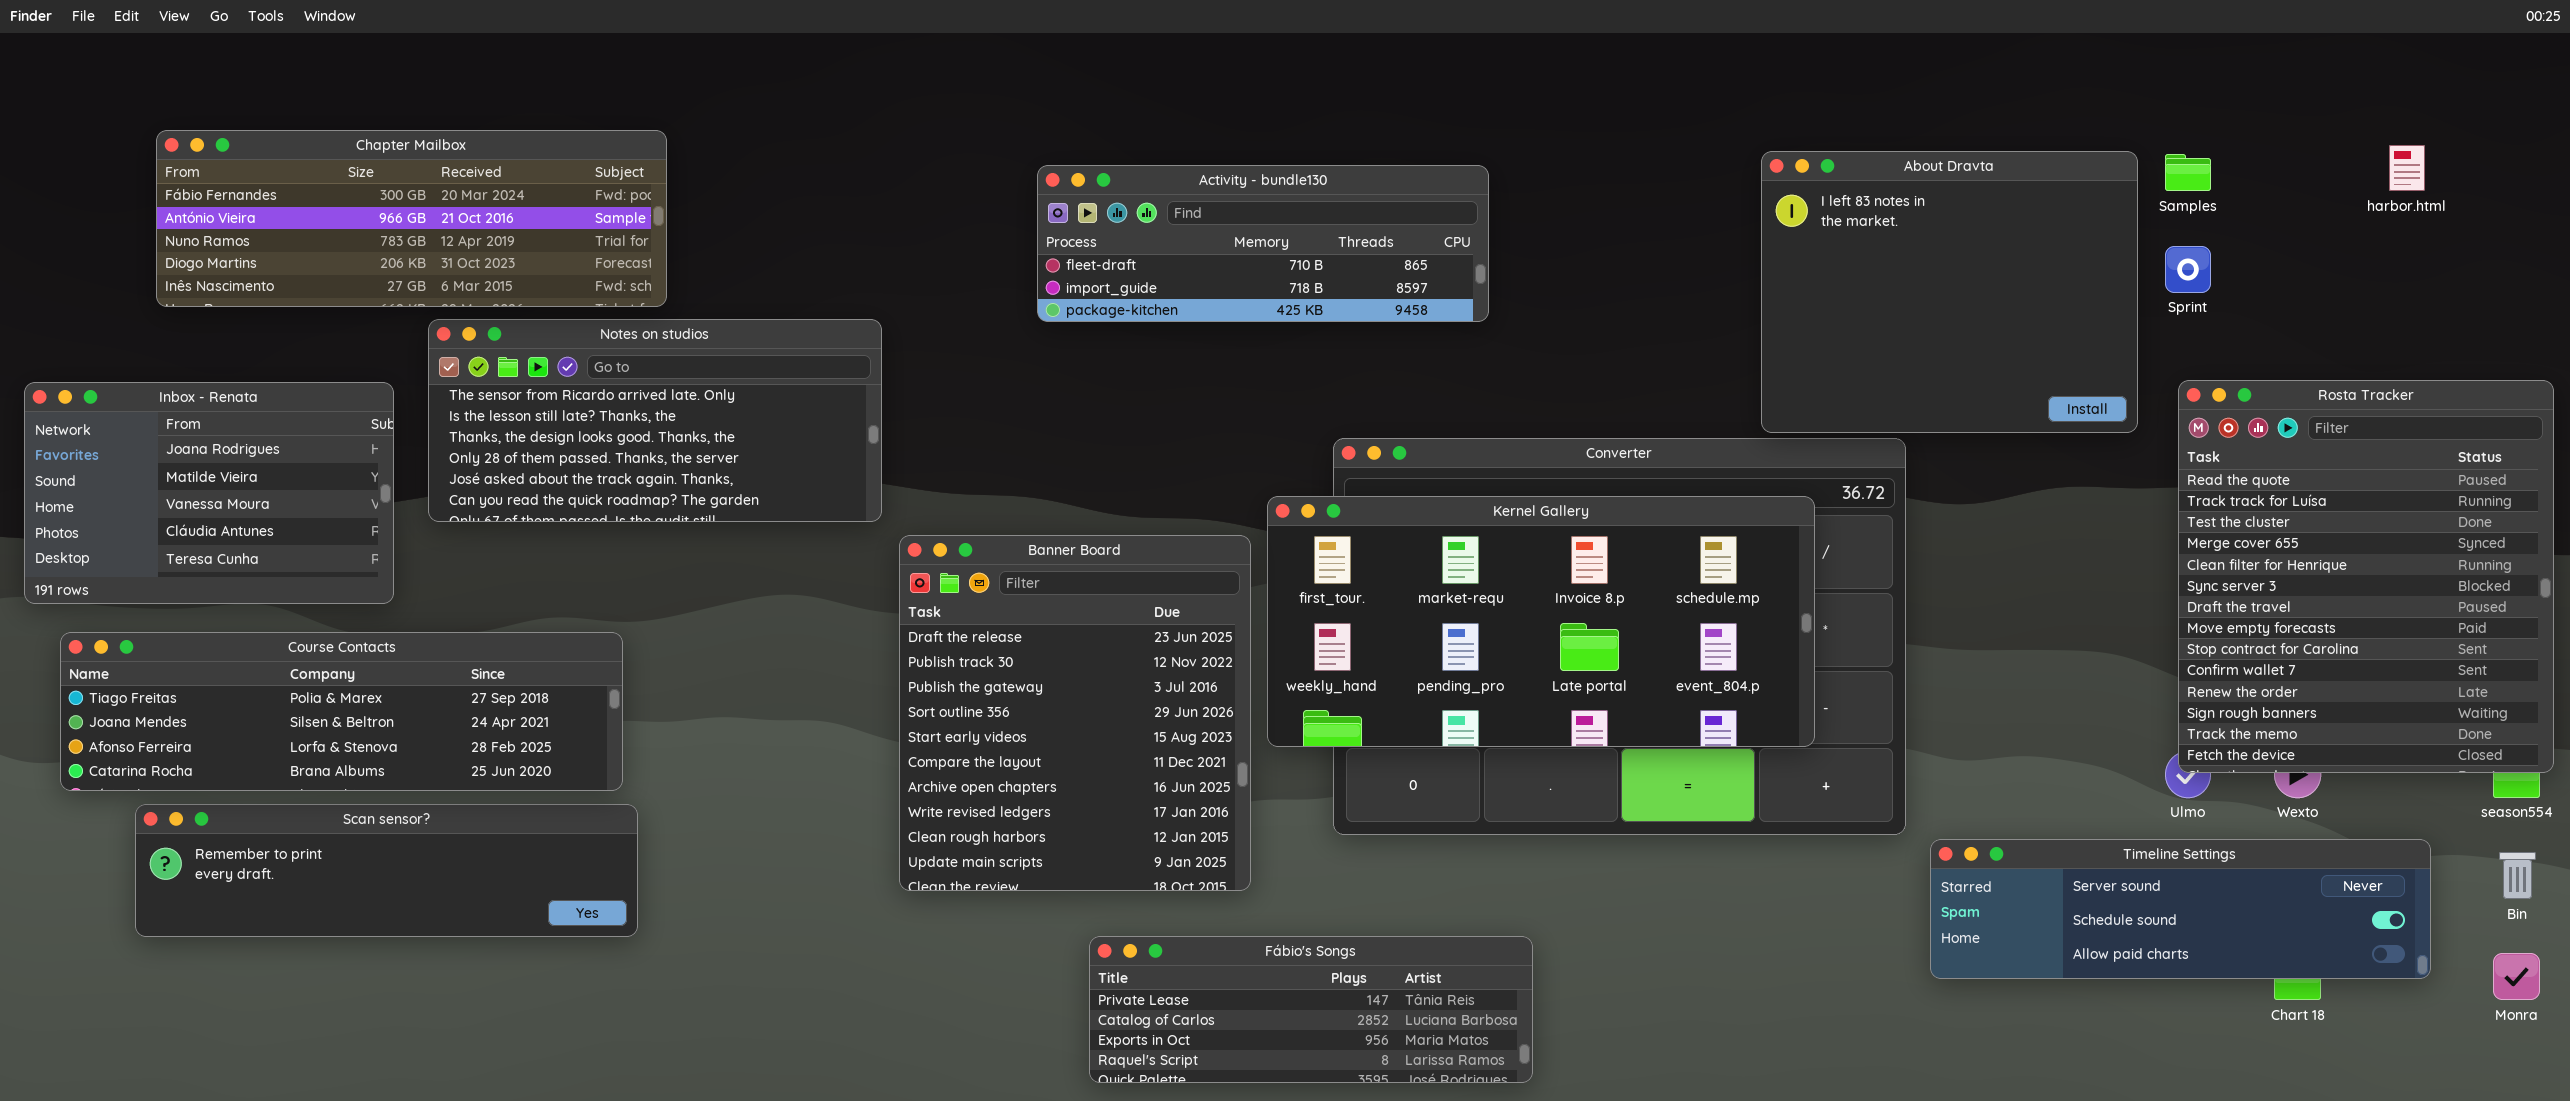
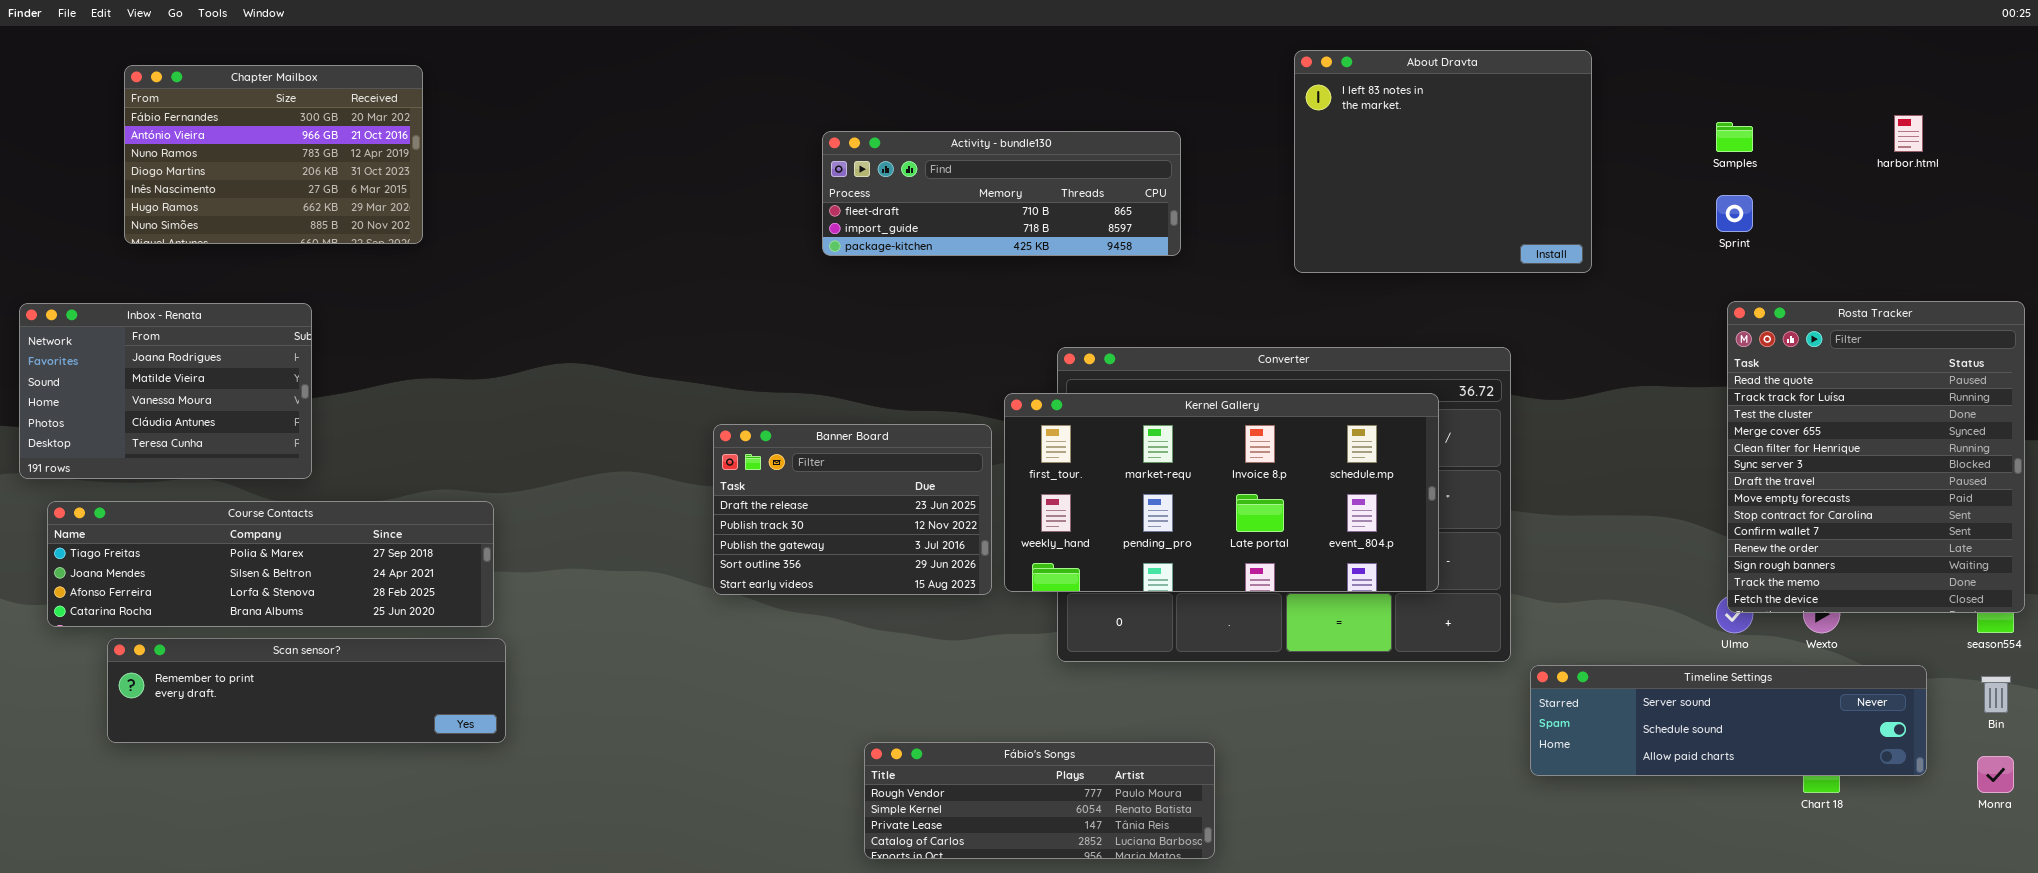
Chapter Mailbox: [156,130,667,307] -> [124,65,423,244], resized
About Dravta: [1761,151,2138,433] -> [1294,50,1592,273], moved
Notes on studios: [428,319,882,522] -> none, closed
Banner Board: [899,535,1251,891] -> [713,424,992,595], resized
Fábio's Songs: [1089,936,1533,1083] -> [864,742,1215,859], scrolled up 2 rows

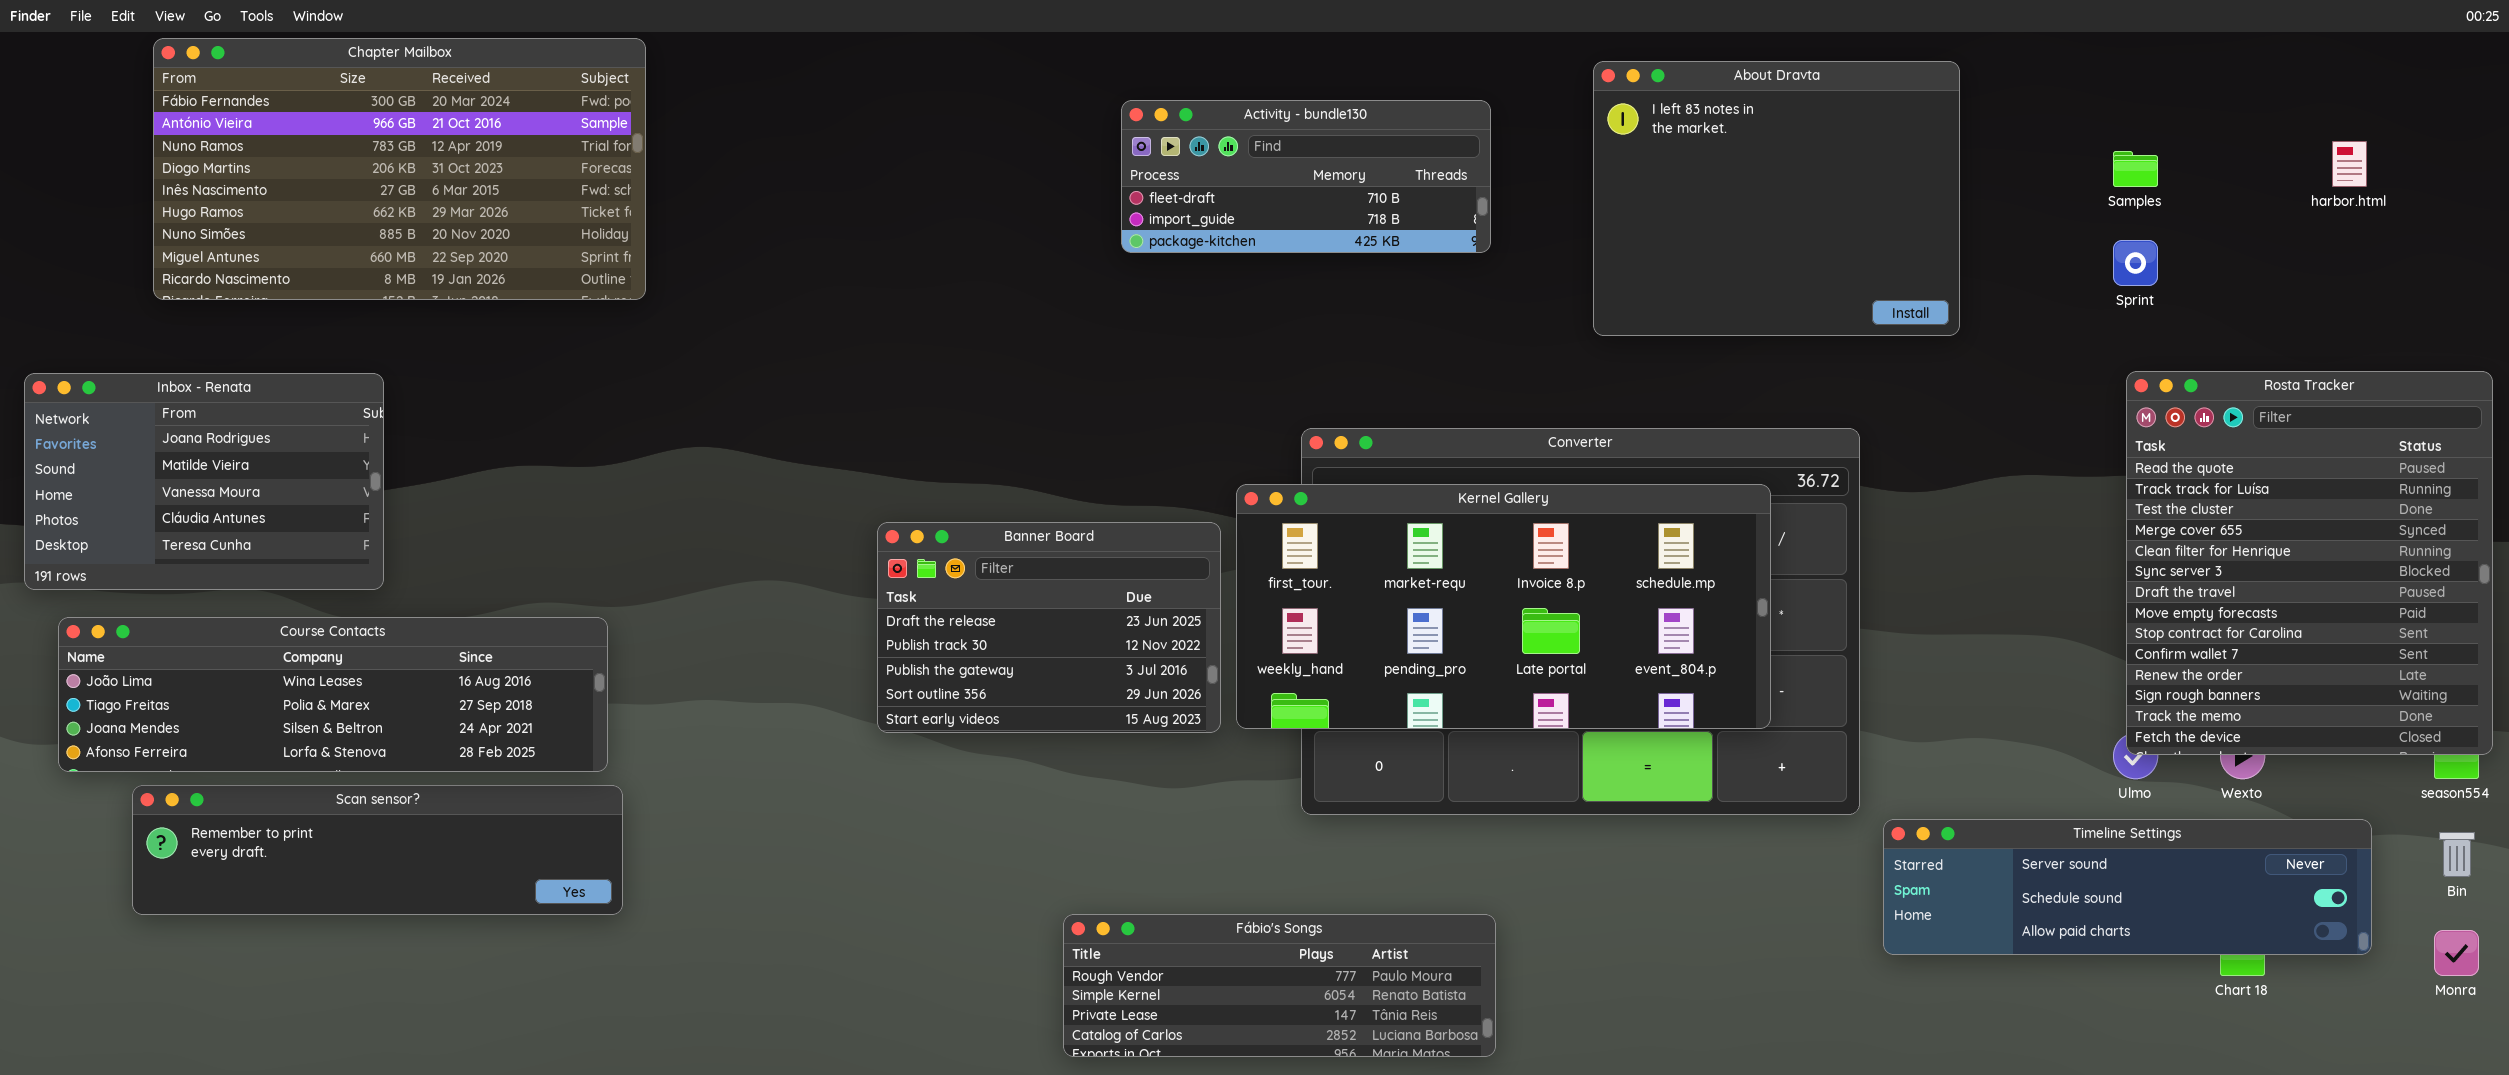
Chapter Mailbox: [124,65,423,244] -> [153,38,646,300], resized
Activity - bundle130: [822,131,1181,256] -> [1121,100,1491,253], moved, resized
Course Contacts: [47,501,494,627] -> [58,617,608,772], scrolled up 1 row

